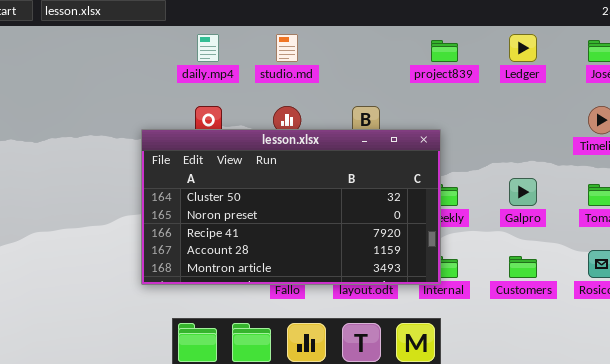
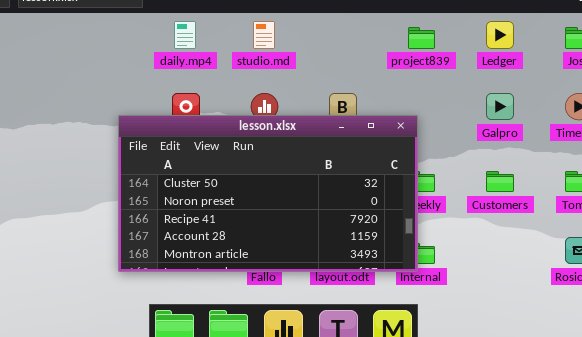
Galpro: [509,178,537,206] -> [486,93,514,120], moved
Customers: [509,256,537,278] -> [486,171,514,192], moved

